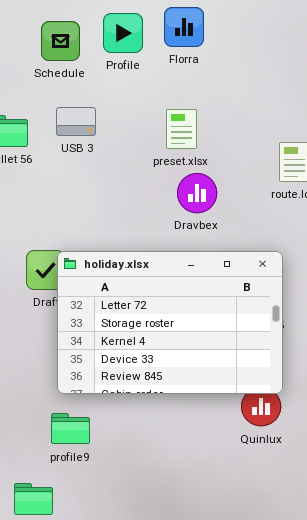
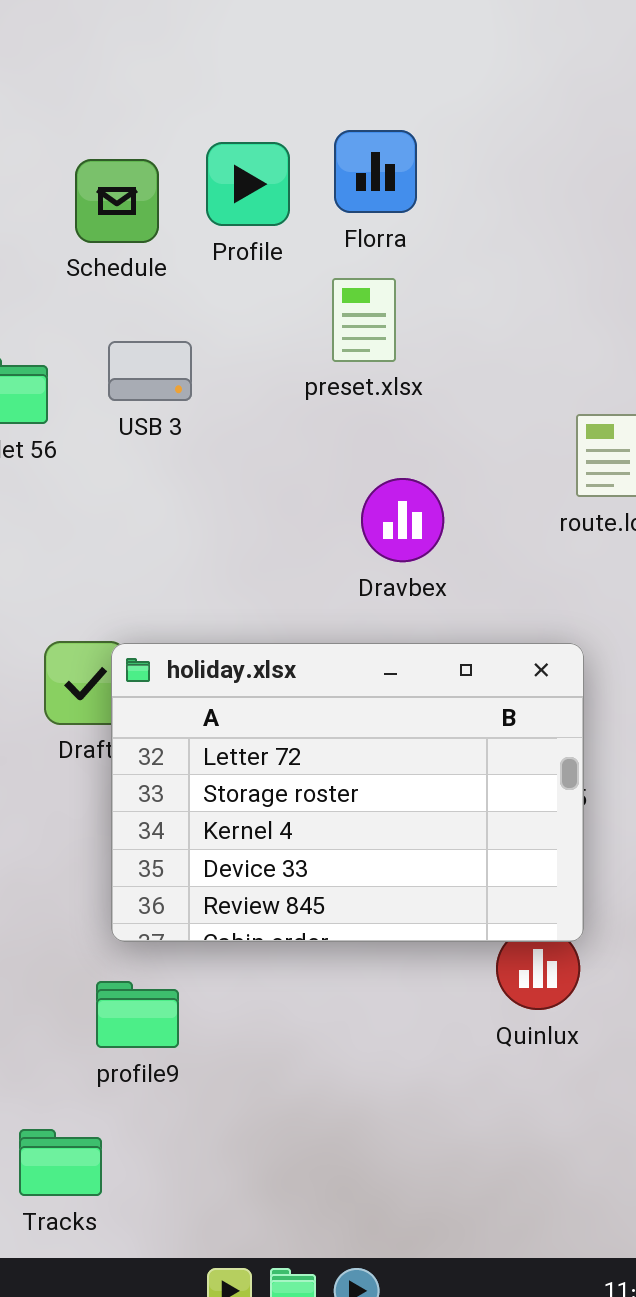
preset.xlsx: [166,109,197,149] -> [332,278,396,362], moved

